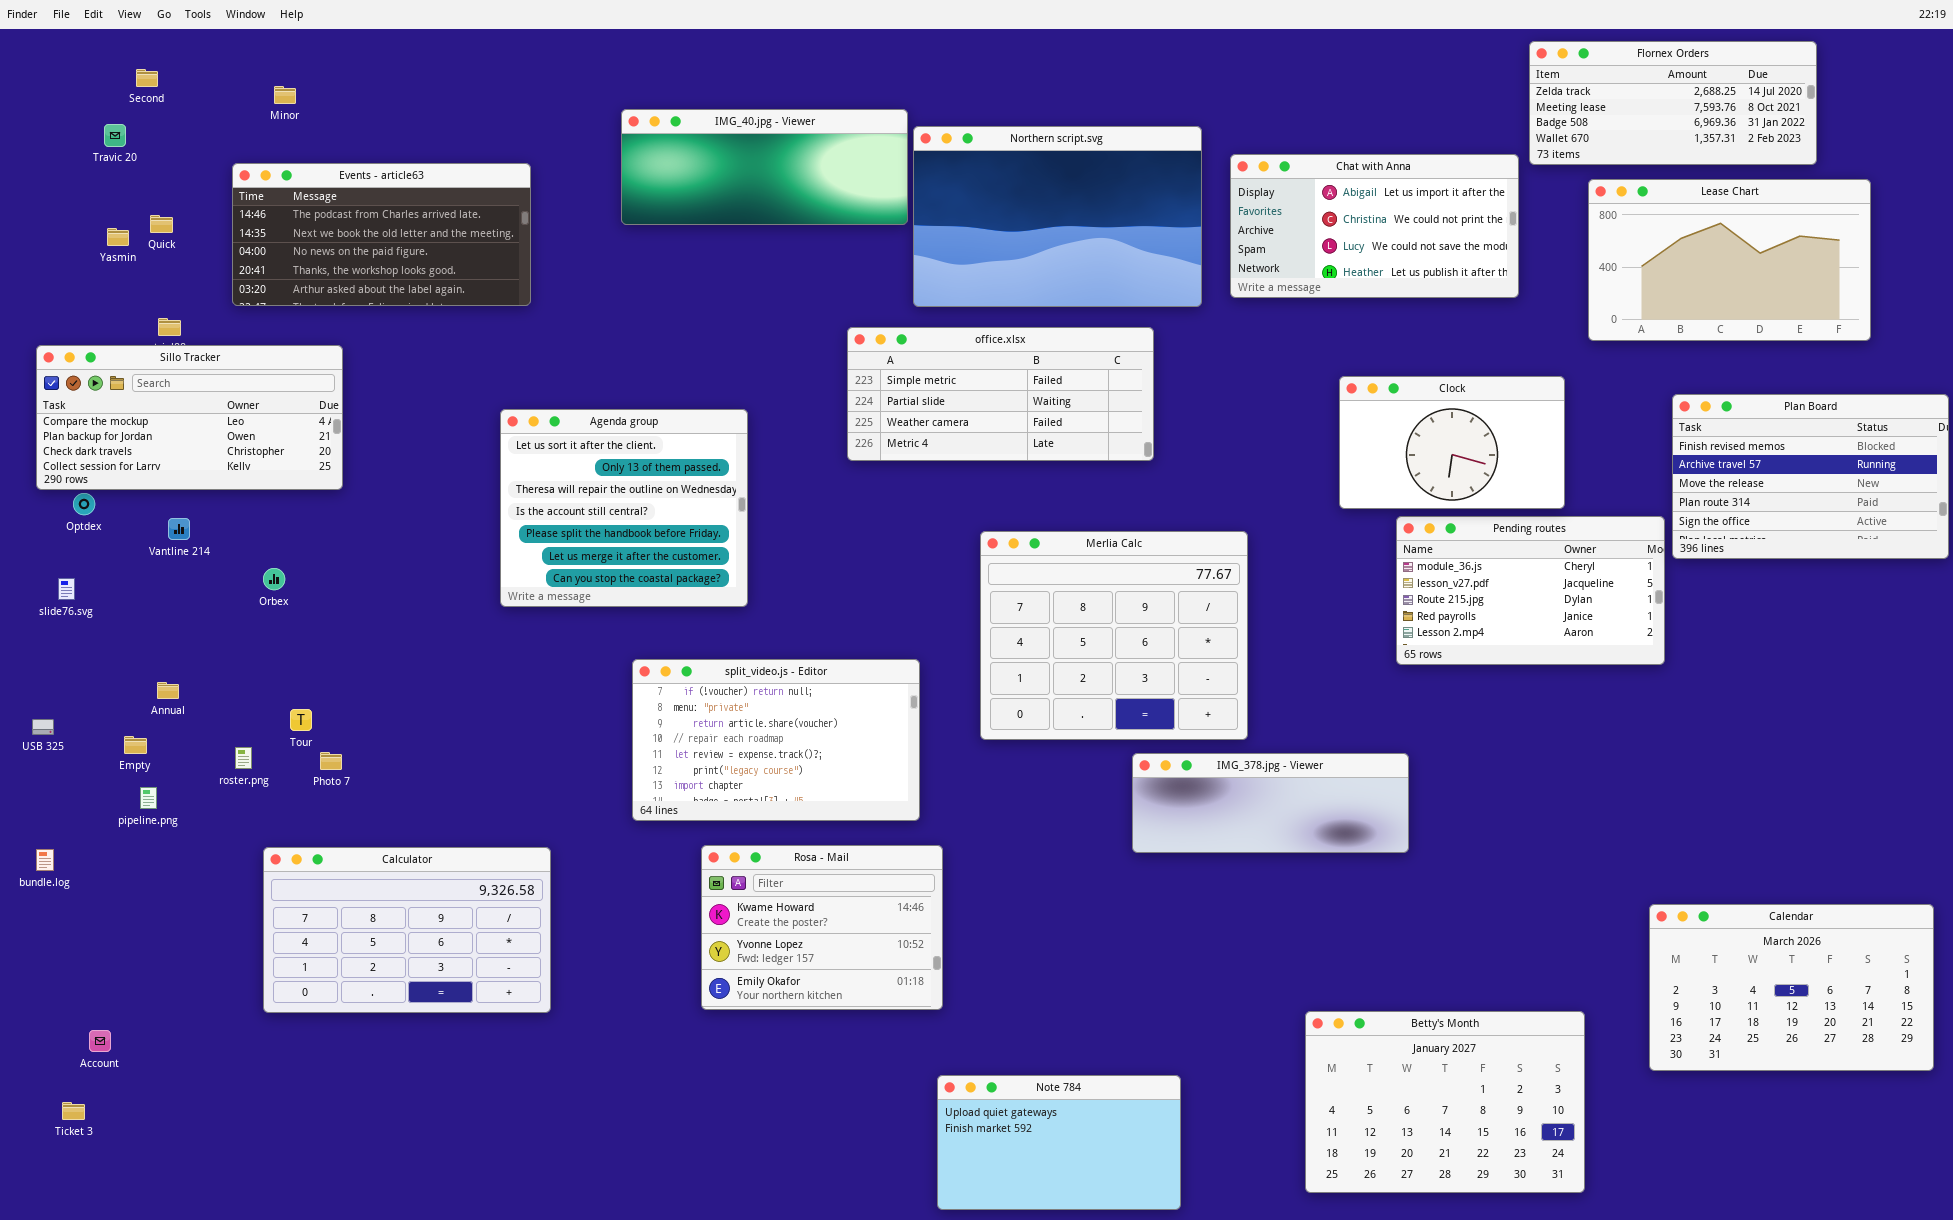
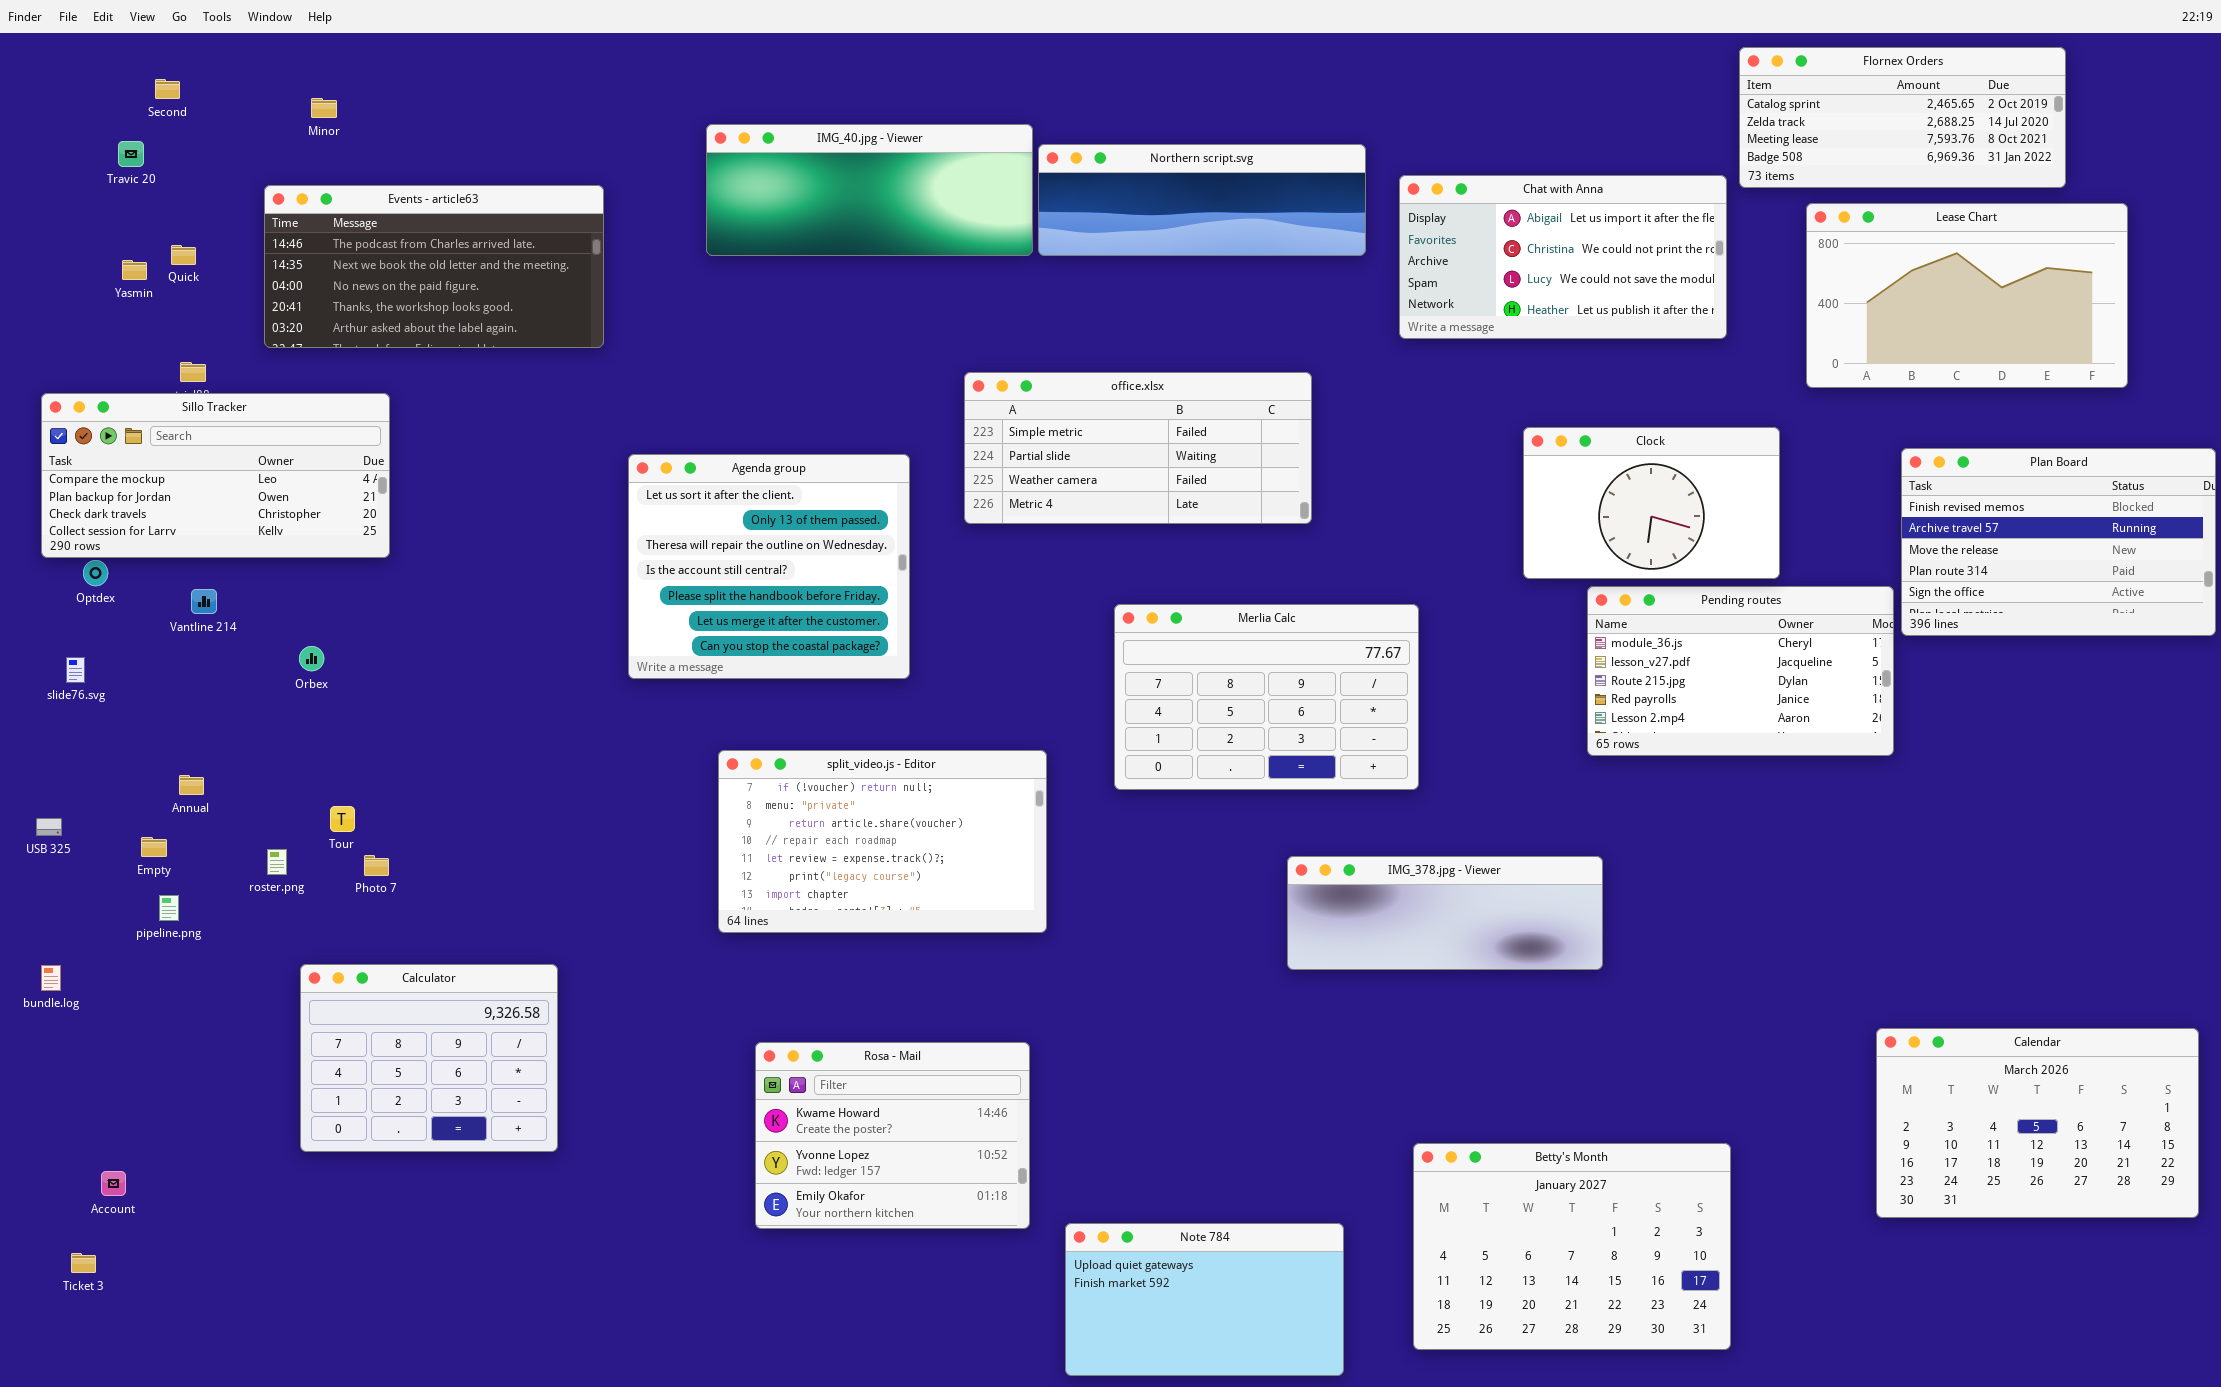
Flornex Orders: [1529,41,1817,165] -> [1739,47,2066,188], scrolled up 1 row
Northern script.svg: [913,126,1202,307] -> [1038,144,1366,256], resized
Agenda group: [500,409,748,607] -> [628,454,910,679], moved
Merlia Calc: [980,531,1248,740] -> [1114,604,1419,790], resized
Rosa - Mail: [701,845,943,1010] -> [755,1042,1030,1229], moved
Calculator: [263,847,551,1013] -> [300,964,558,1152], resized
Betty's Month: [1305,1011,1585,1193] -> [1413,1143,1731,1350], moved

